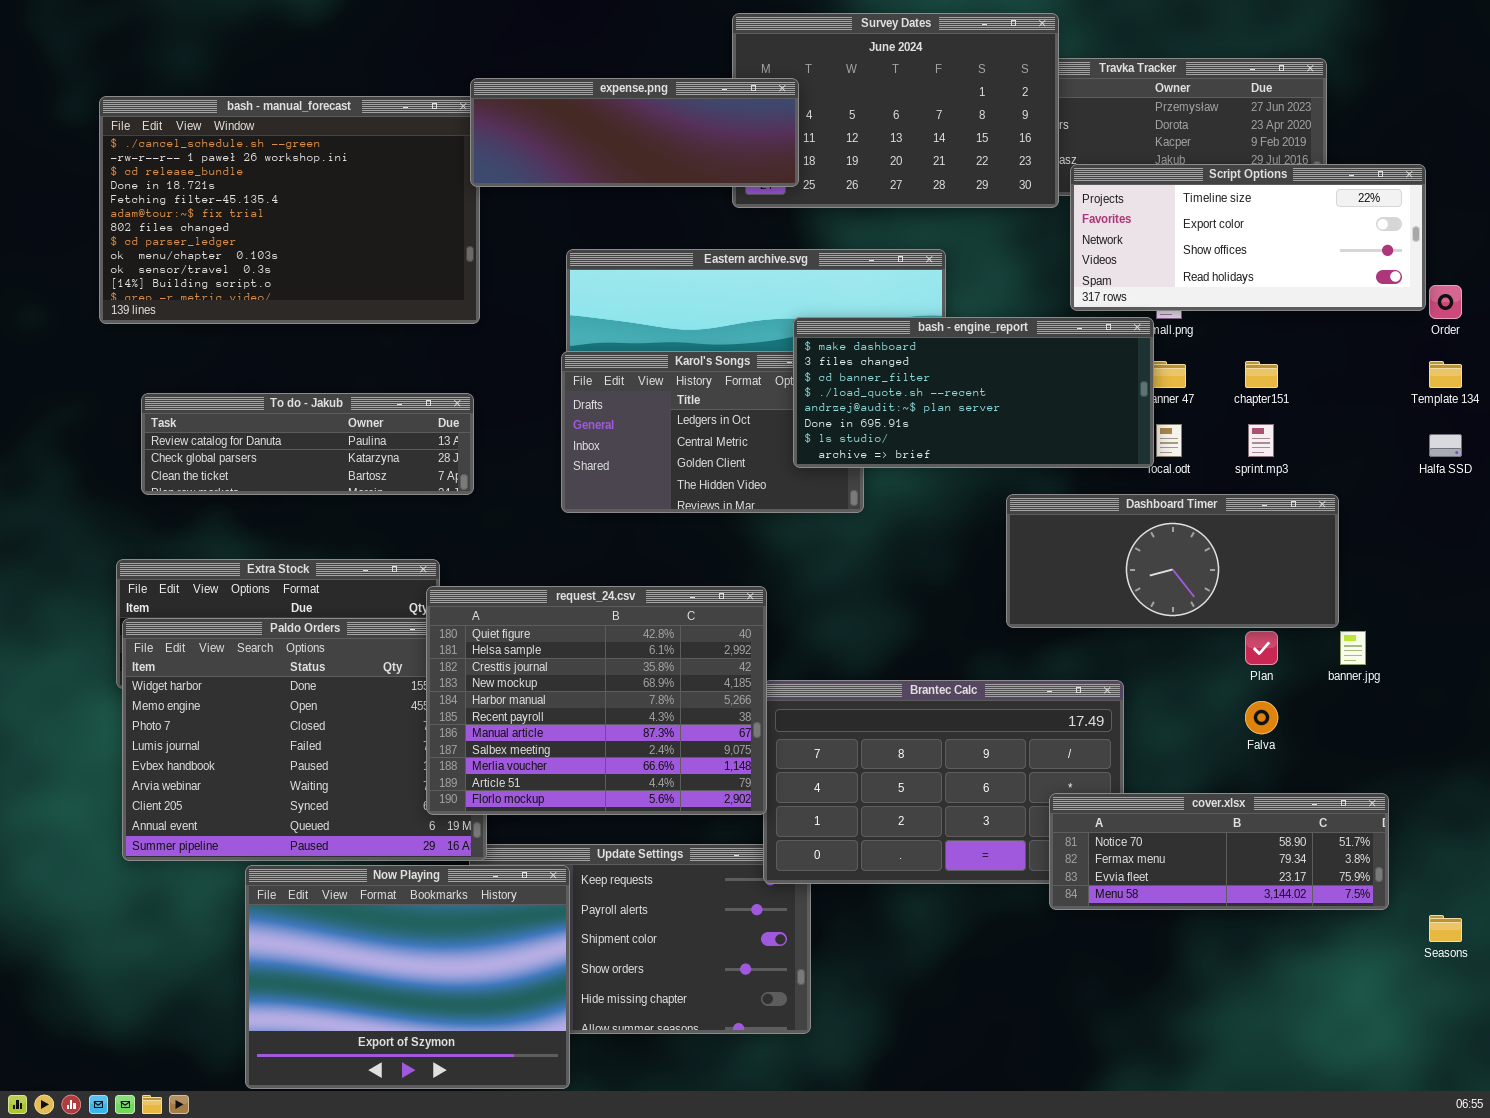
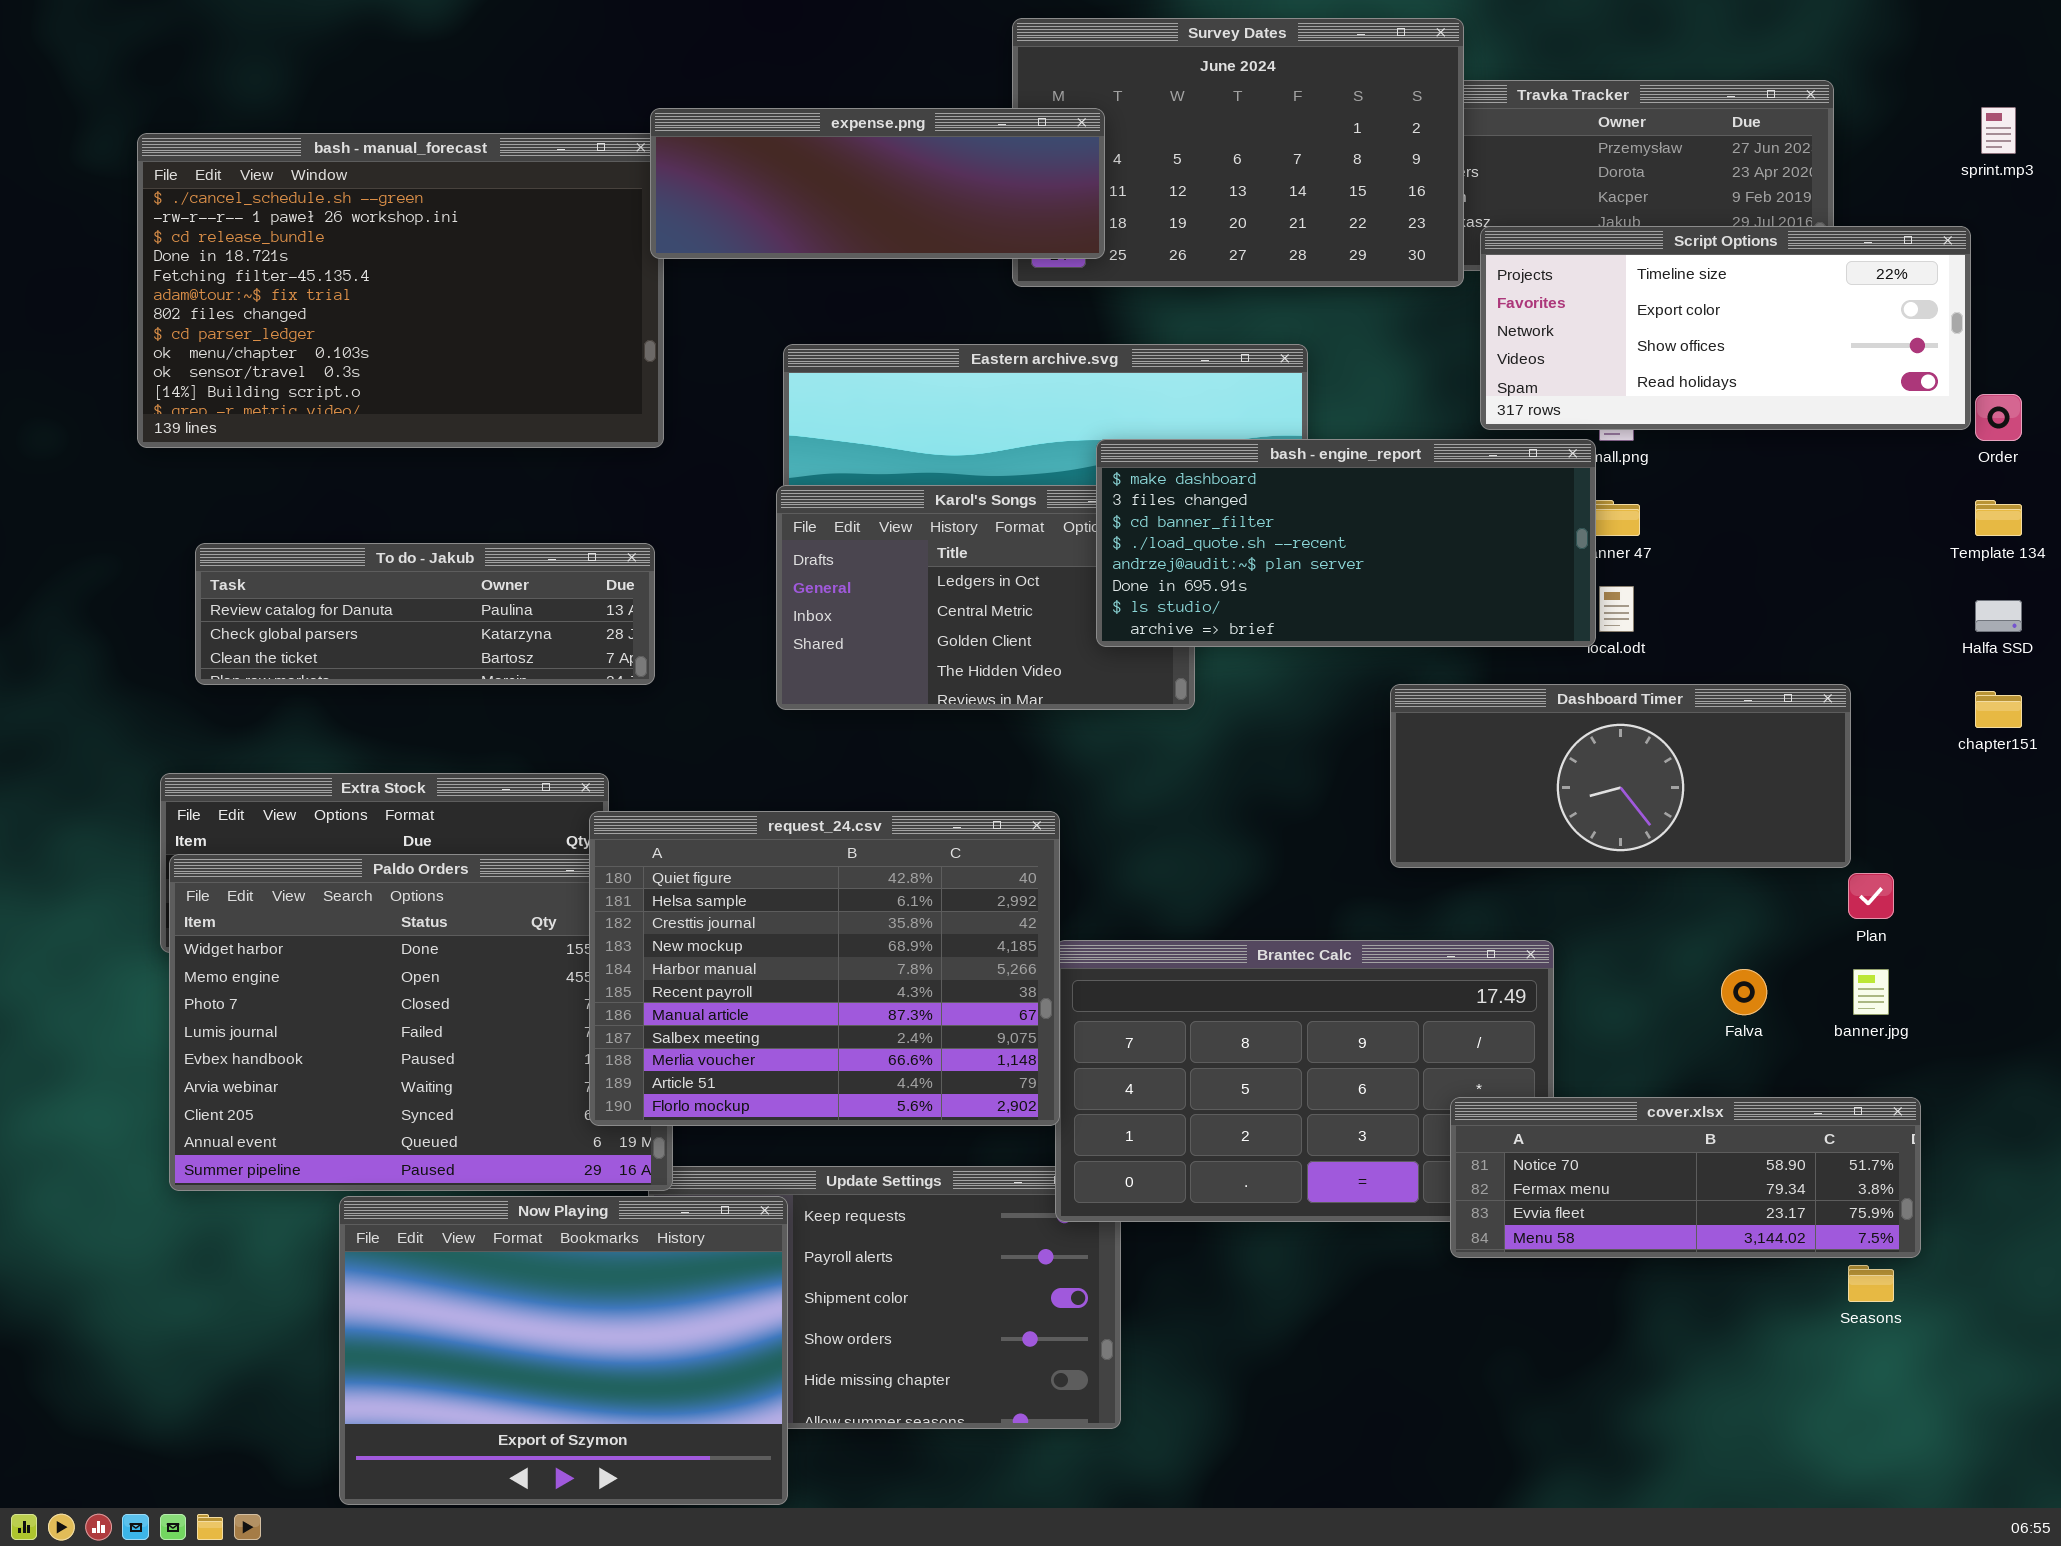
chapter151: [1245,361,1278,388] -> [1975,691,2022,728], moved
sprint.mp3: [1248,424,1274,457] -> [1981,107,2016,154], moved
Plan: [1245,631,1278,665] -> [1848,873,1894,919], moved
banner.jpg: [1340,631,1366,665] -> [1853,969,1889,1015], moved
Seasons: [1429,915,1462,942] -> [1848,1265,1894,1302], moved

